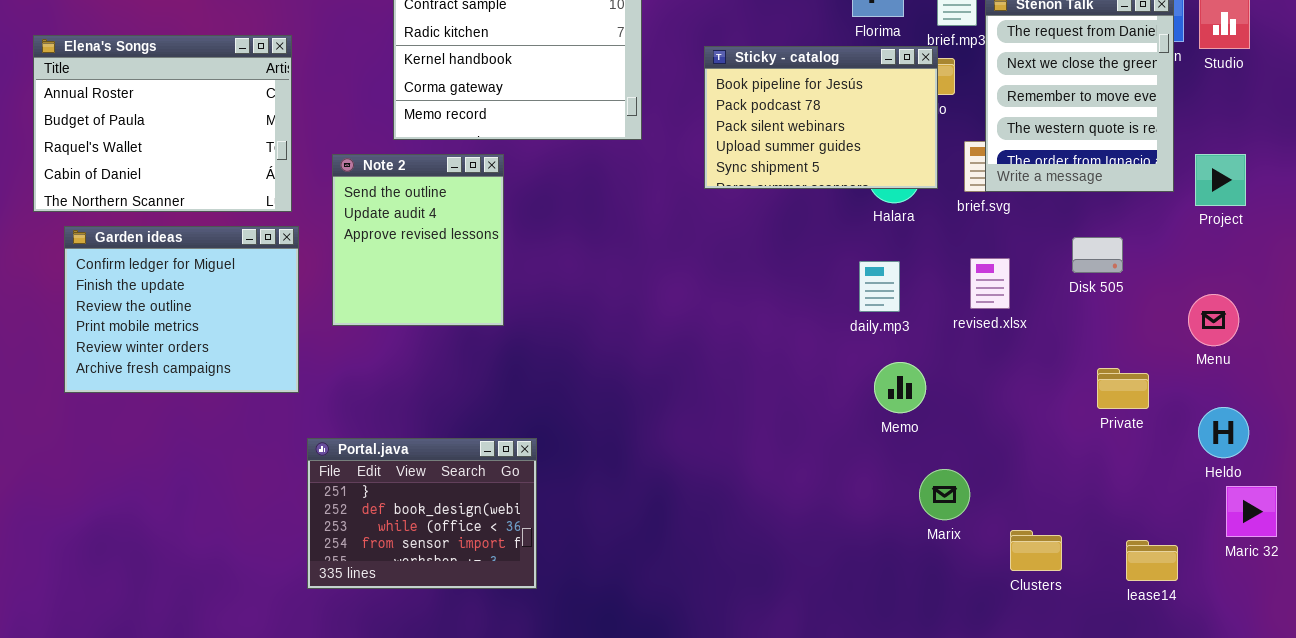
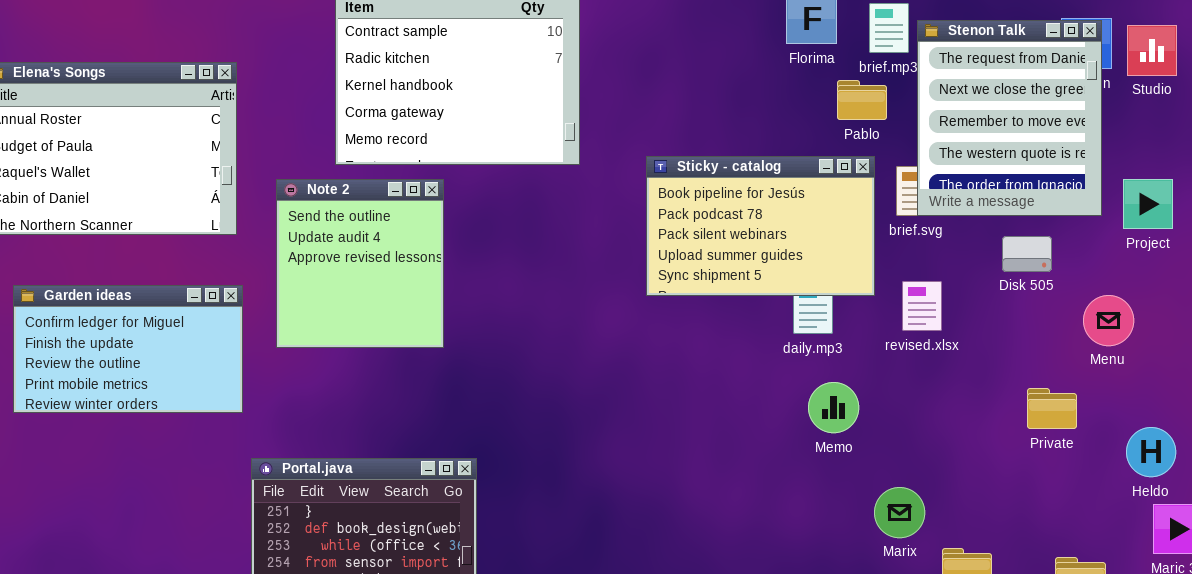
Sticky - catalog: [704,46,938,189] -> [646,156,875,296], moved
Garden ideas: [64,226,299,393] -> [13,285,243,413], resized
Disk 505: [1072,237,1123,273] -> [1002,236,1052,272], moved
Menu: [1188,294,1239,346] -> [1083,295,1134,346], moved
Marix: [919,469,970,520] -> [874,487,925,538], moved

